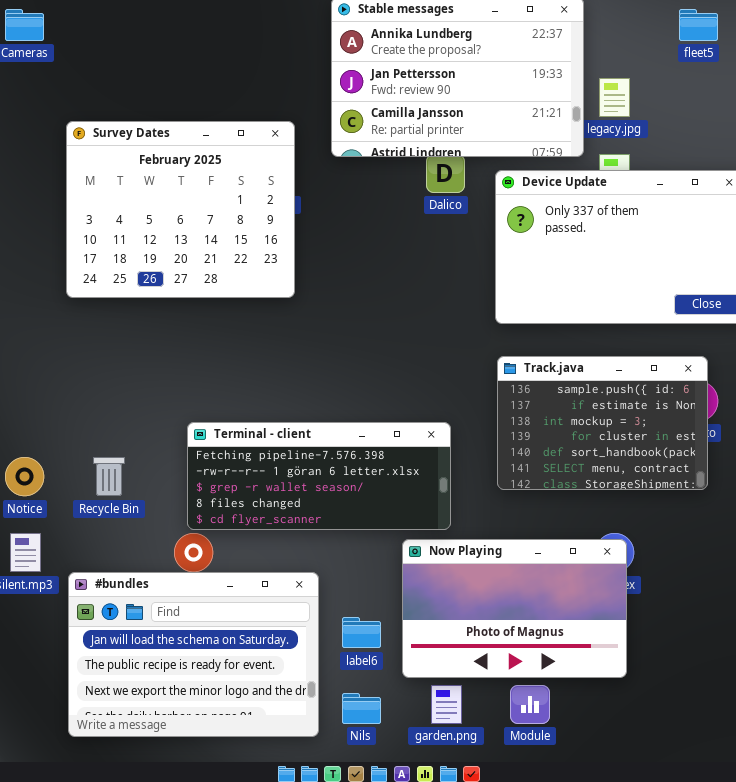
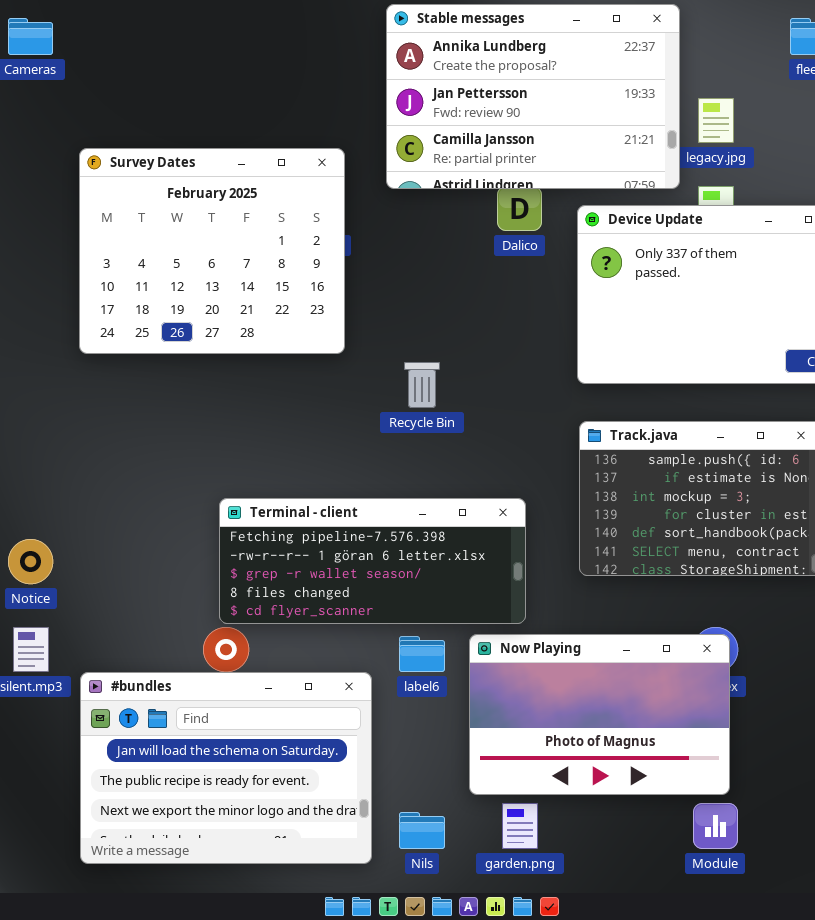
Recycle Bin: [93,457,125,496] -> [404,362,440,408], moved
label6: [342,617,381,648] -> [399,636,445,672], moved
Module: [510,685,550,724] -> [693,803,738,849], moved

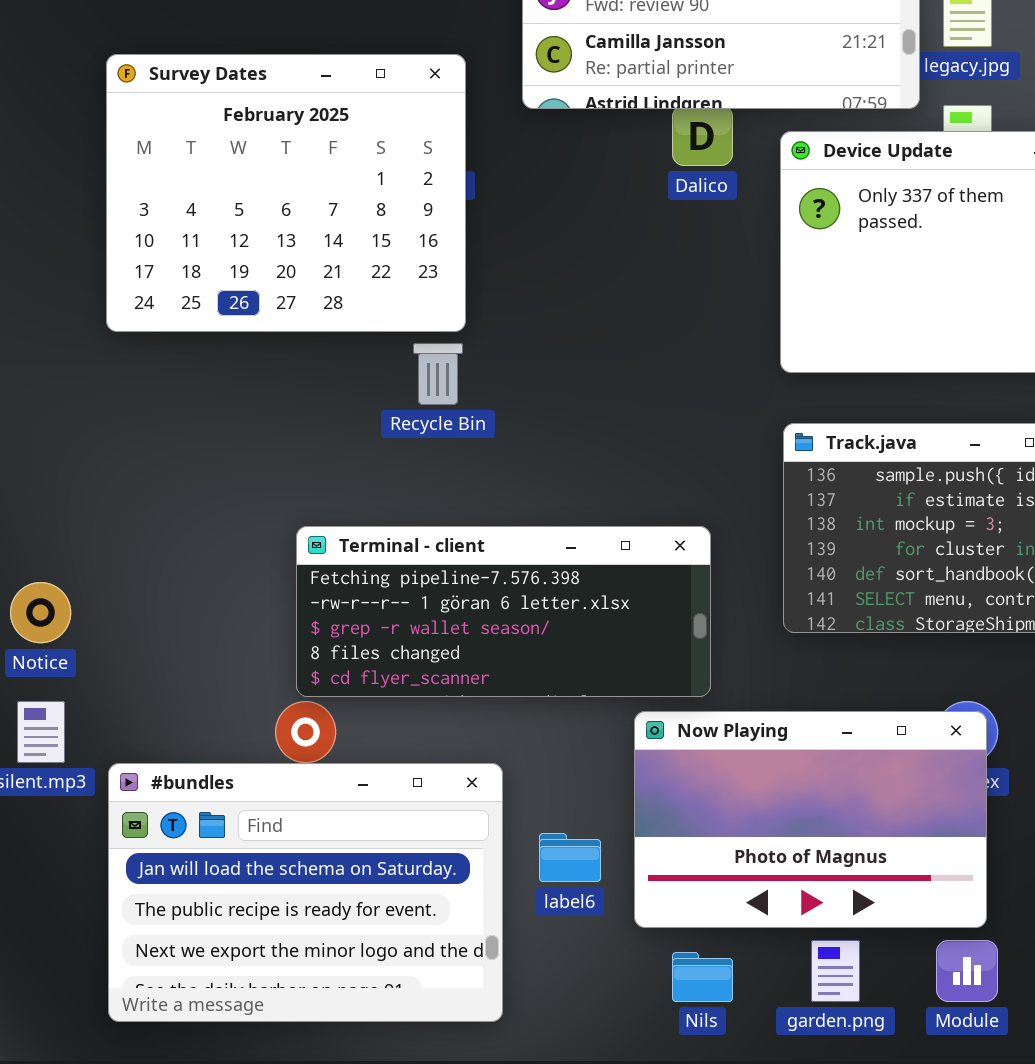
Recycle Bin: [404,362,440,408] -> [413,343,463,405], moved
label6: [399,636,445,672] -> [539,833,601,882], moved
garden.png: [502,803,538,849] -> [811,940,860,1002], moved
Nils: [399,812,445,849] -> [672,952,733,1002], moved

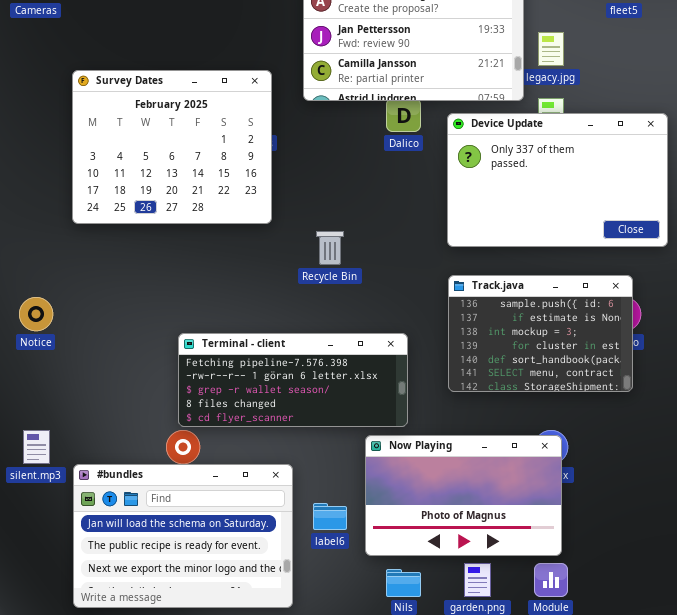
Recycle Bin: [413,343,463,405] -> [316,231,344,265], moved
Notice: [10,582,71,643] -> [19,297,53,331], moved

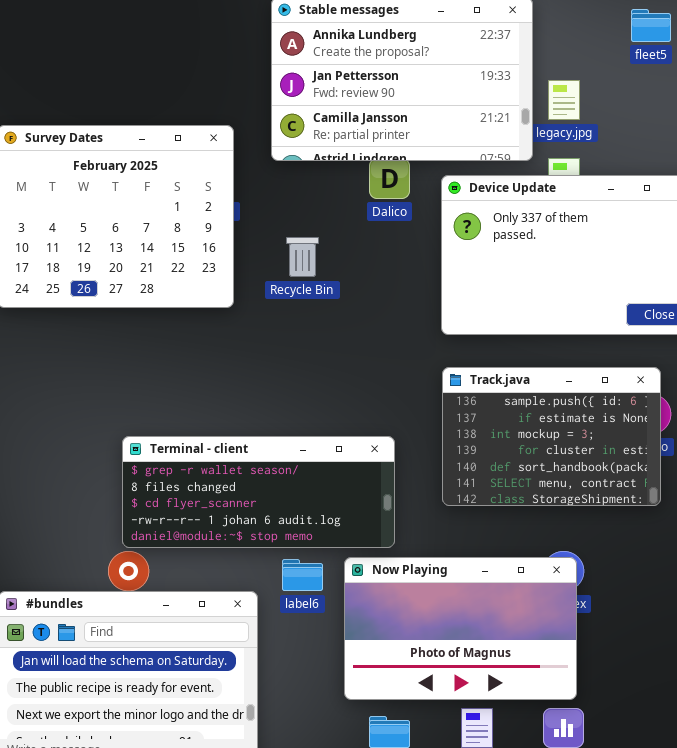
Recycle Bin: [316,231,344,265] -> [286,237,319,277], moved
Terminal - client: [178,333,408,427] -> [122,436,395,548], scrolled down 2 rows
label6: [313,503,347,530] -> [282,559,323,591], moved

